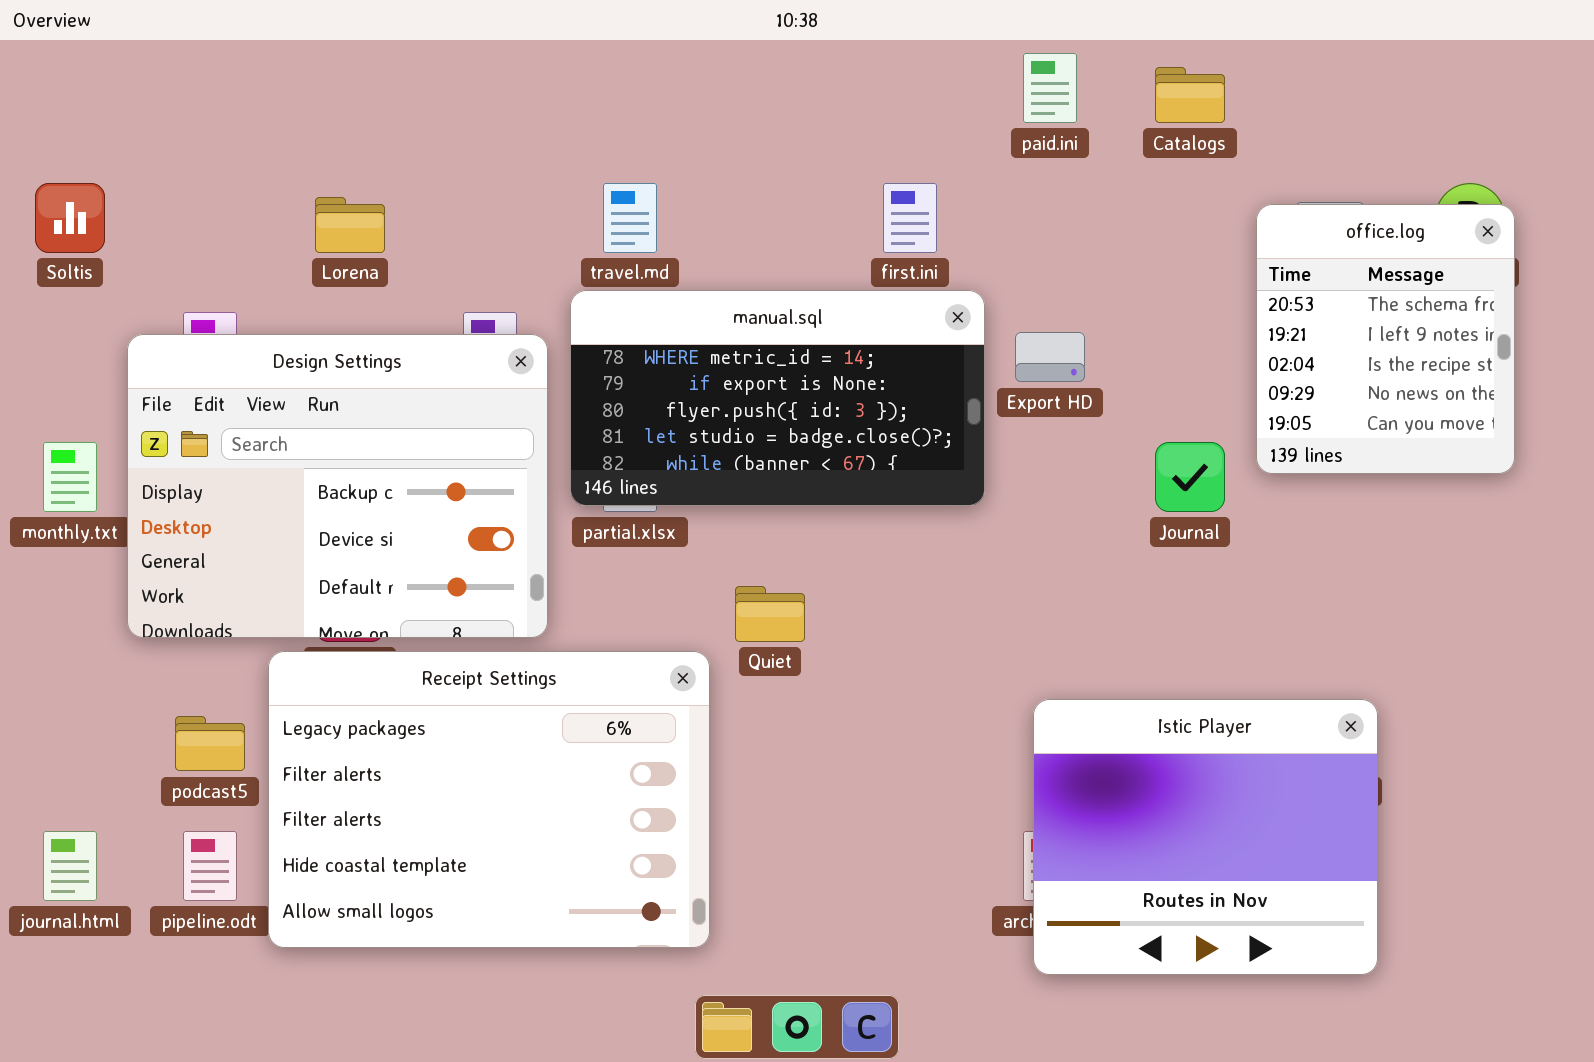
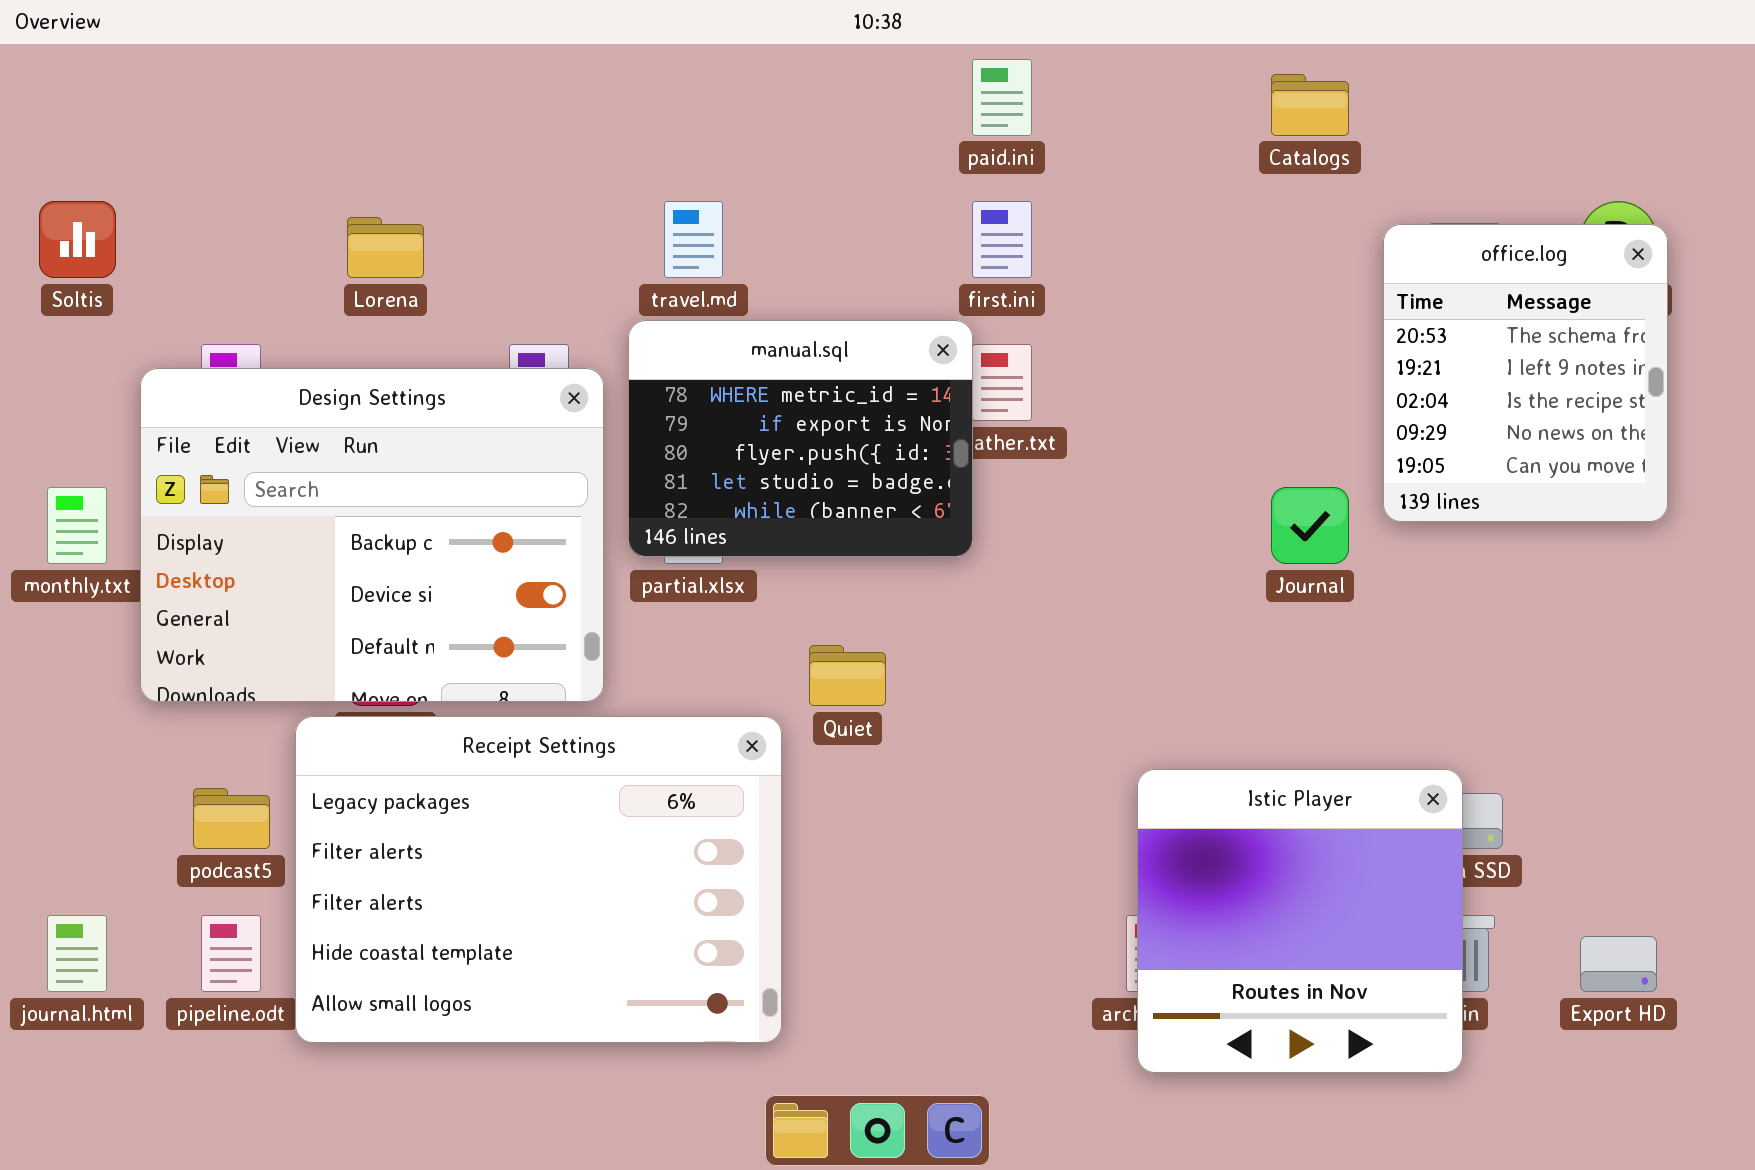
paid.ini: [1023,53,1077,123] -> [972,59,1032,136], moved
manual.sql: [570,290,985,506] -> [628,320,973,557], resized
Export HD: [1015,332,1085,382] -> [1580,936,1657,992], moved
Istic Player: [1033,699,1378,975] -> [1137,769,1463,1073], resized

